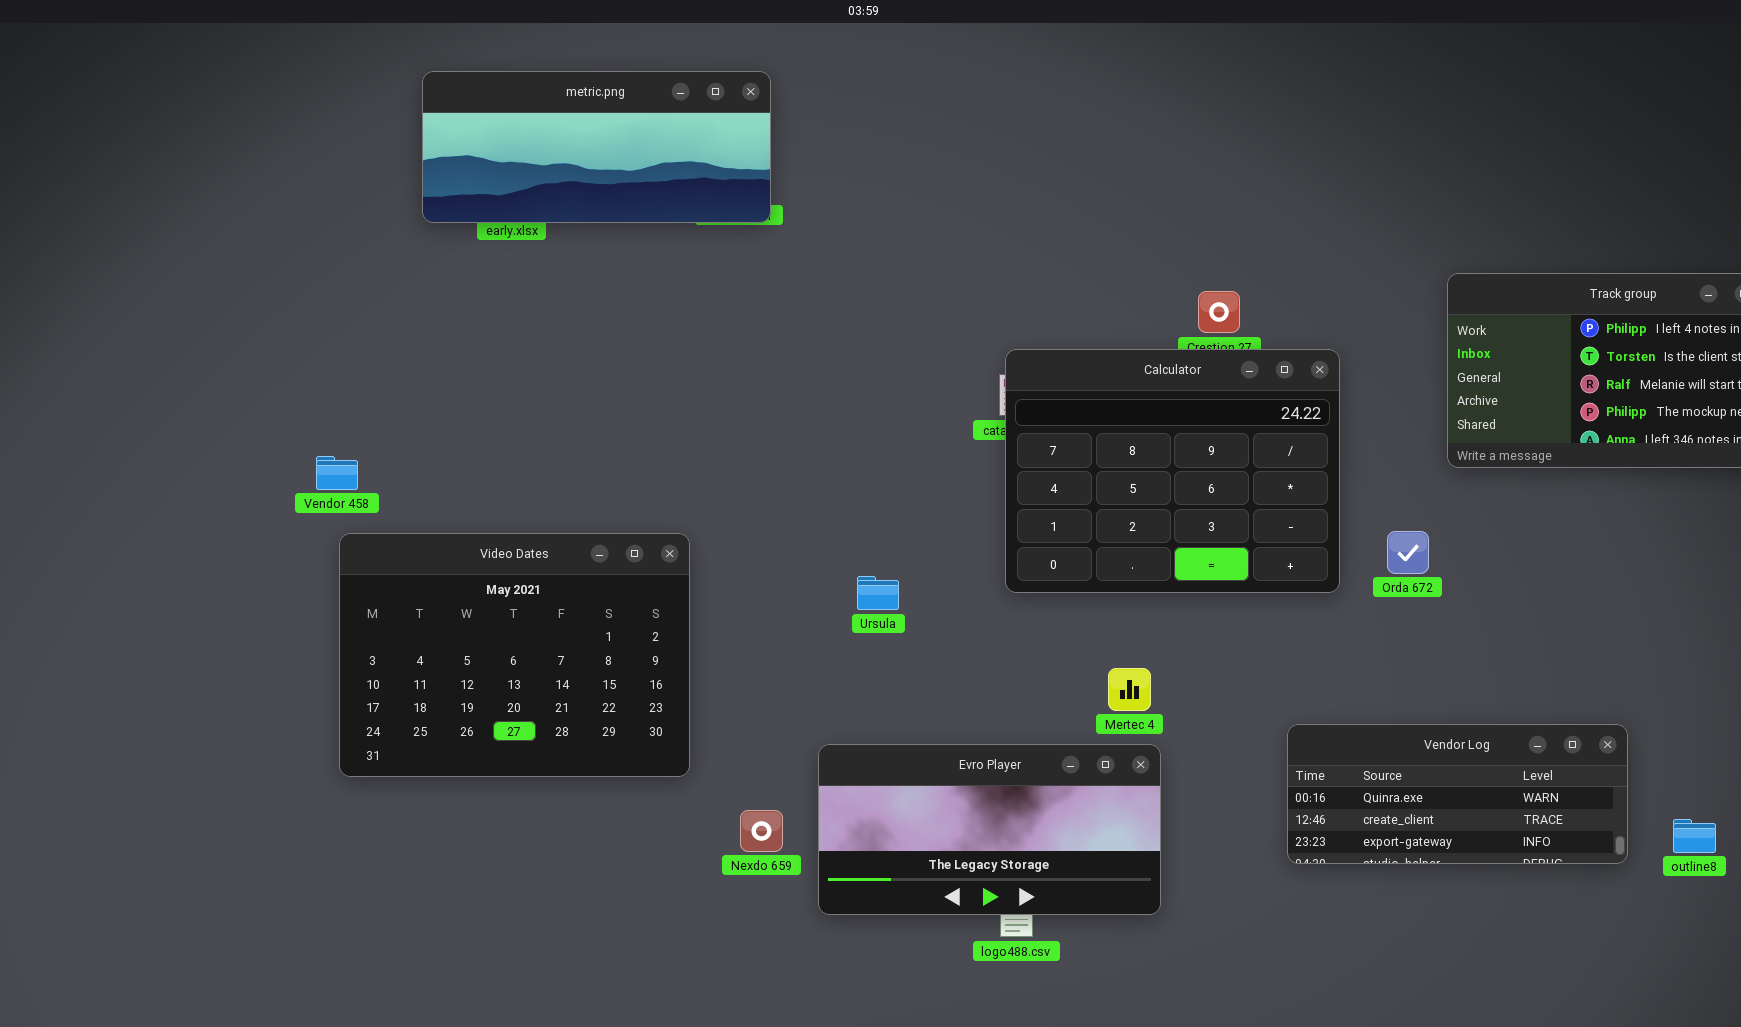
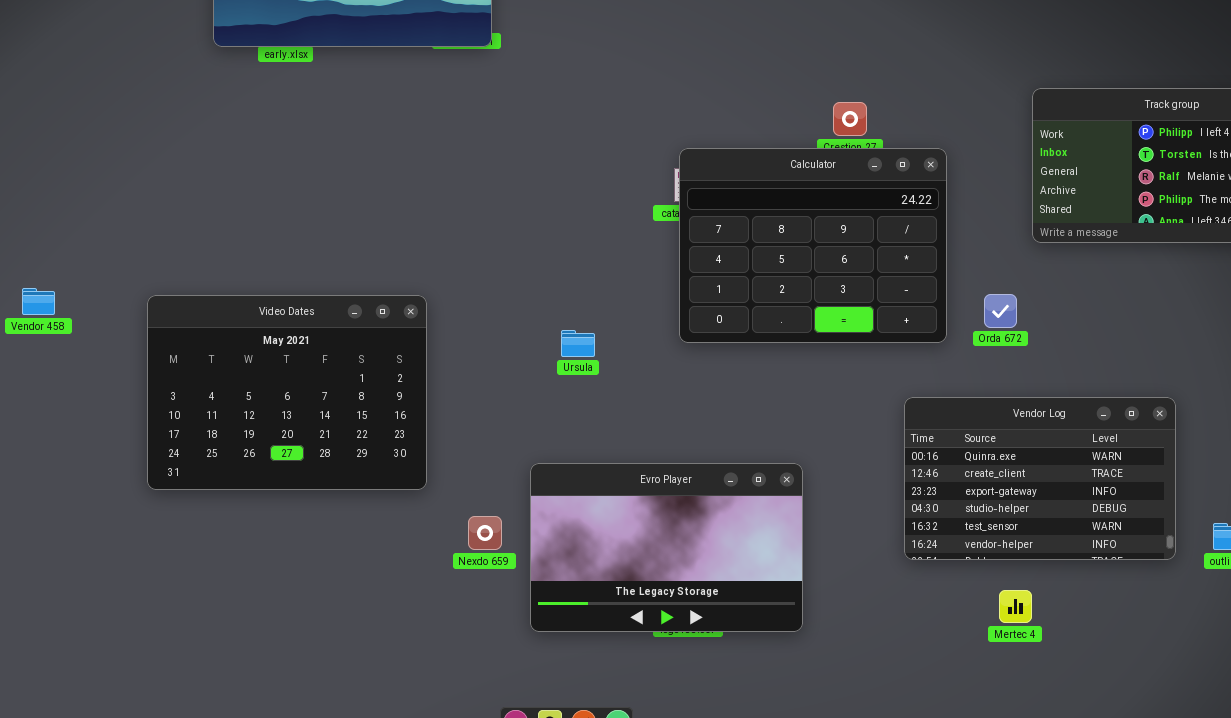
Vendor 458: [316,456,358,490] -> [22,288,55,315], moved
Mertec 4: [1108,668,1151,711] -> [999,590,1032,623], moved
Vendor Log: [1287,724,1628,864] -> [904,397,1176,560], resized
Evro Player: [818,744,1161,915] -> [530,463,803,632], resized

